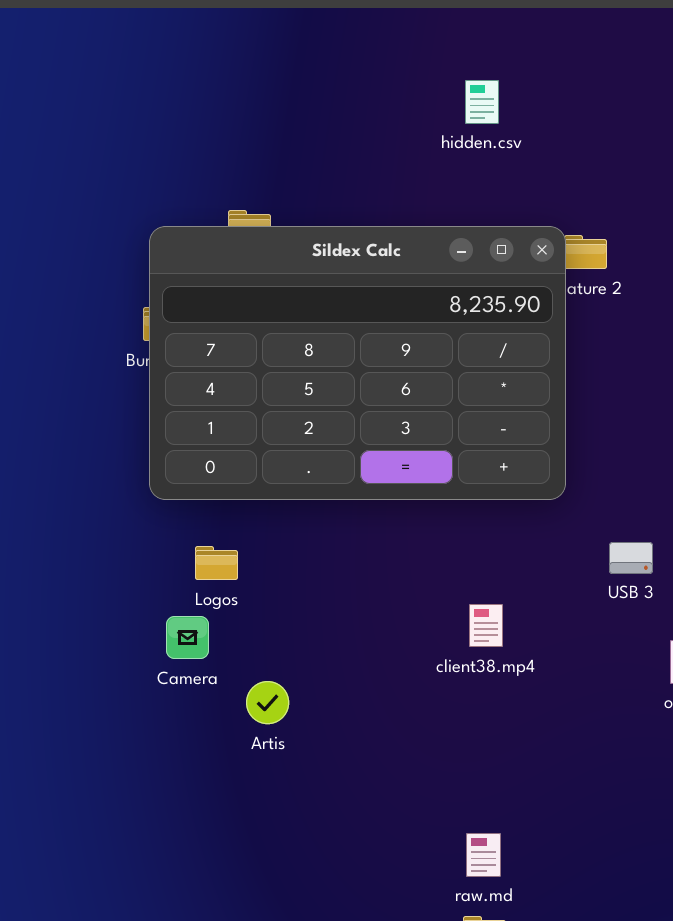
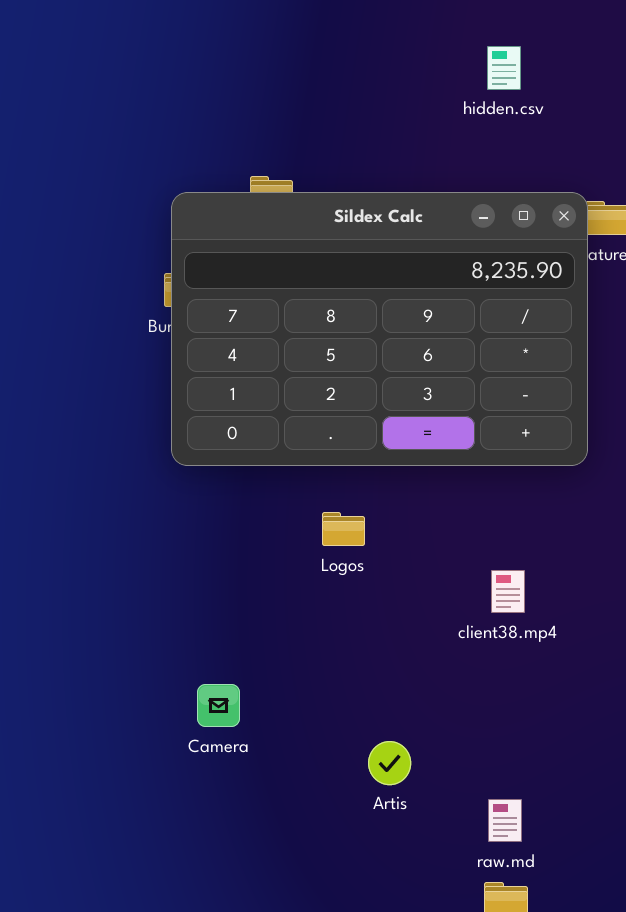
Logos: [195,546,238,580] -> [322,512,365,546], moved
Camera: [166,616,209,659] -> [197,684,240,727], moved
Artis: [246,681,289,724] -> [368,741,411,785], moved

